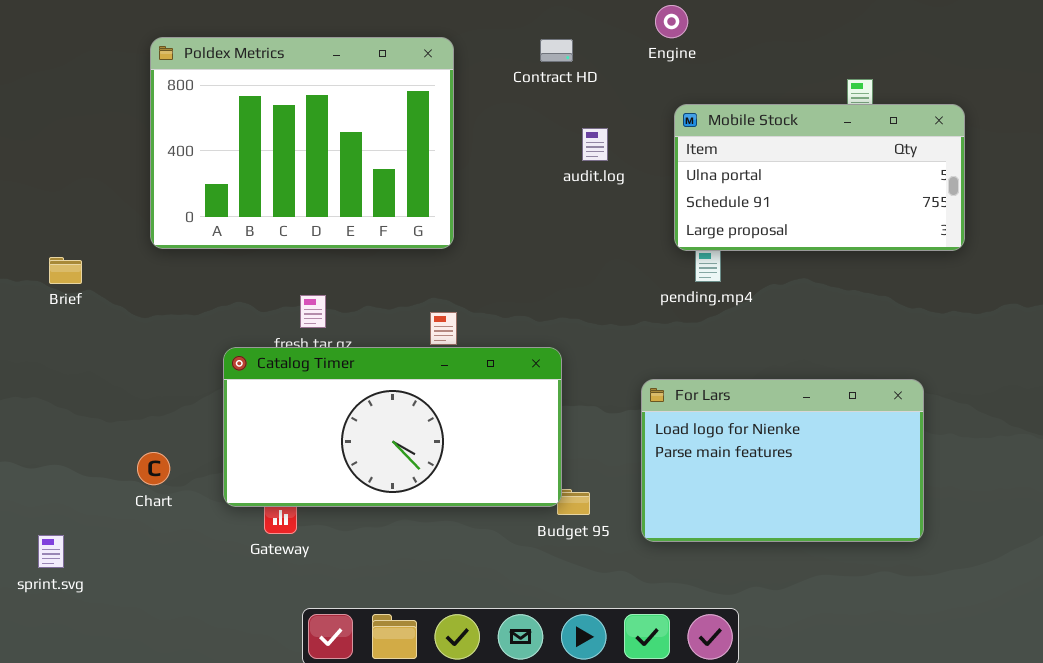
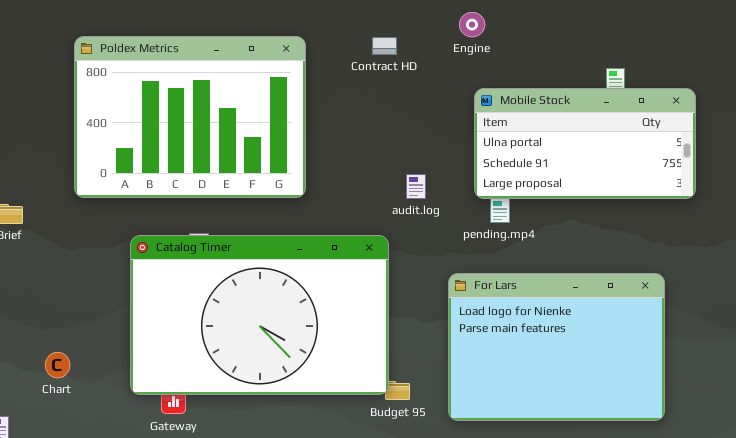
audit.log: [582,128,608,161] -> [406,174,426,199], moved
Catalog Timer: [223,347,562,507] -> [130,235,389,395], resized
For Lars: [641,379,924,542] -> [448,273,665,421], resized
Chart: [137,452,170,485] -> [45,352,70,378], moved

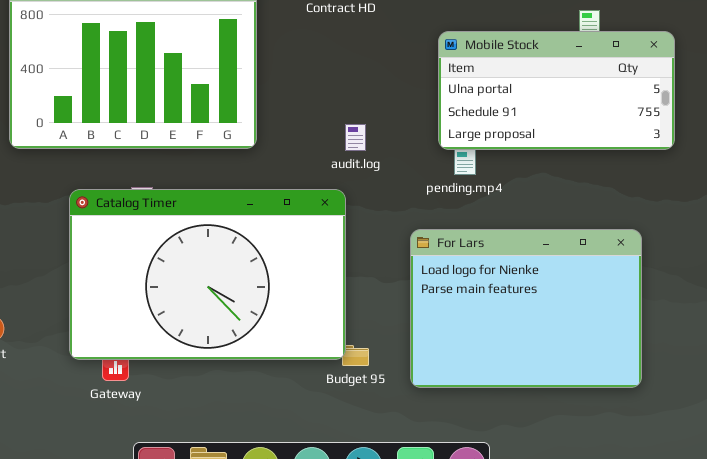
audit.log: [406,174,426,199] -> [345,124,366,151], moved

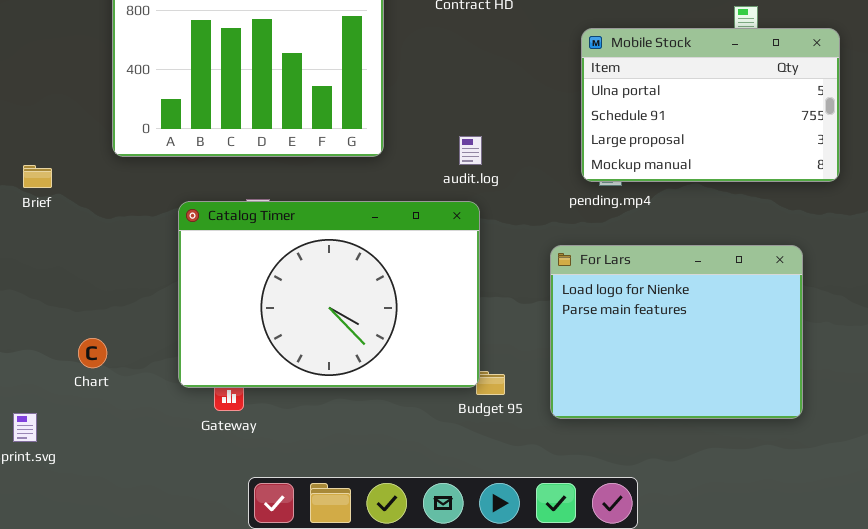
Mobile Stock: [438,31,675,150] -> [581,28,840,182], resized
audit.log: [345,124,366,151] -> [459,136,482,165], moved

